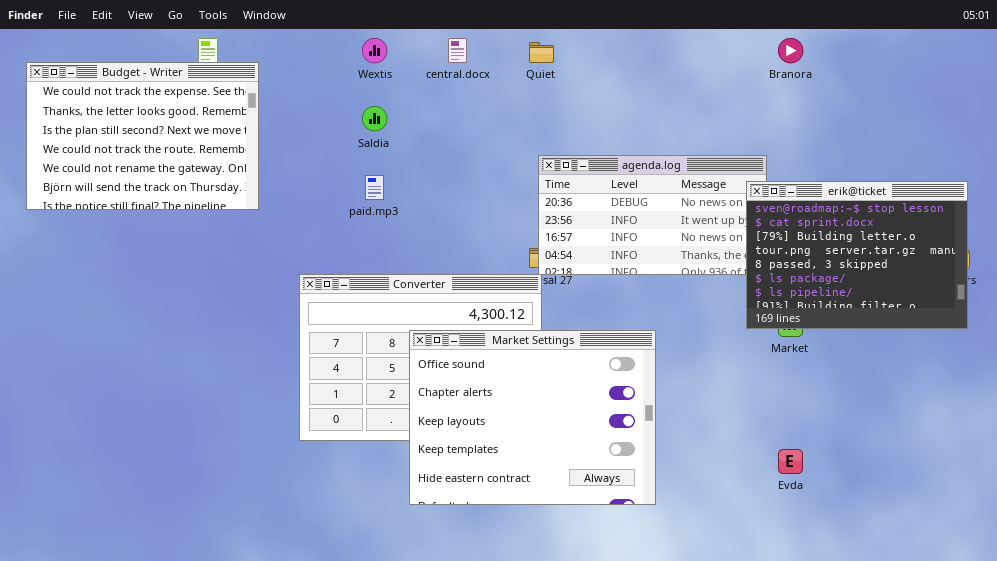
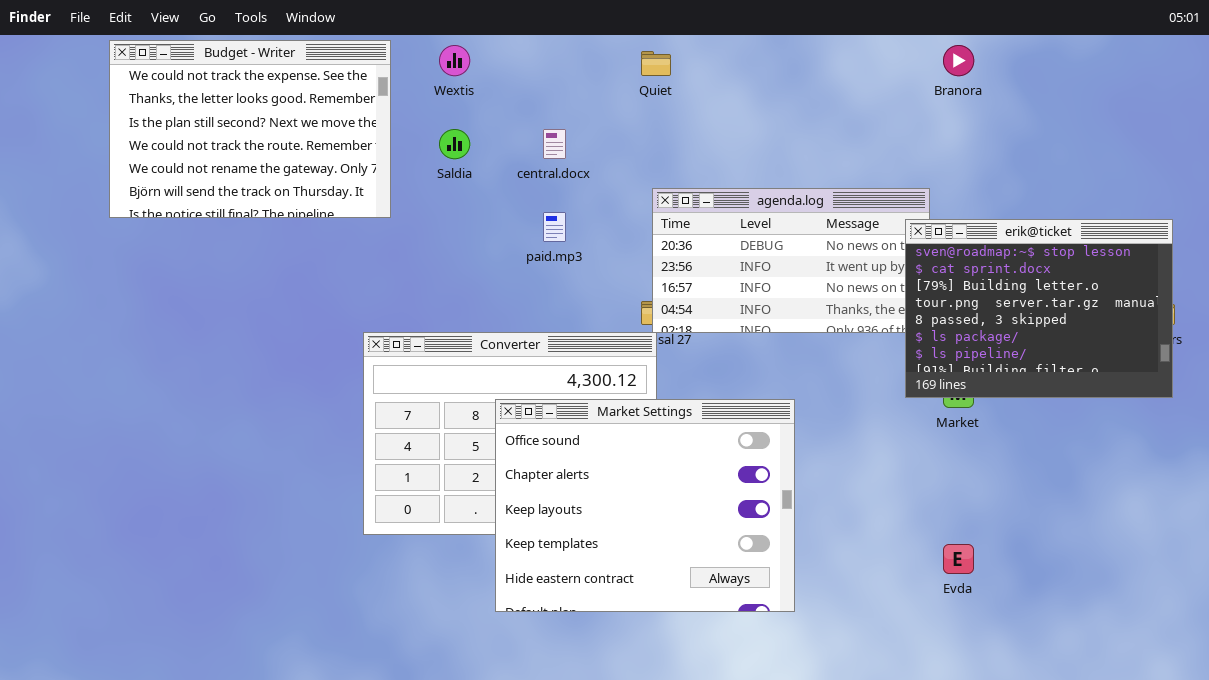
central.docx: [448,38,467,63] -> [543,129,566,159], moved
Budget - Writer: [26,62,259,210] -> [109,40,391,218], moved
paid.mp3: [365,175,384,200] -> [543,212,566,242], moved

